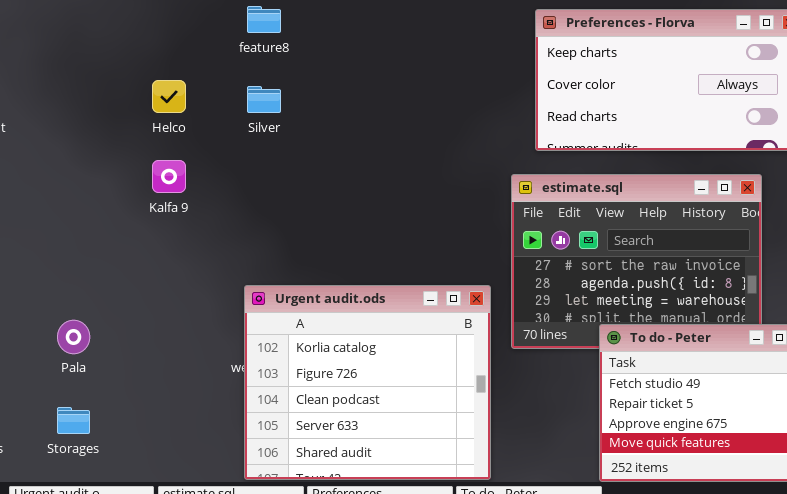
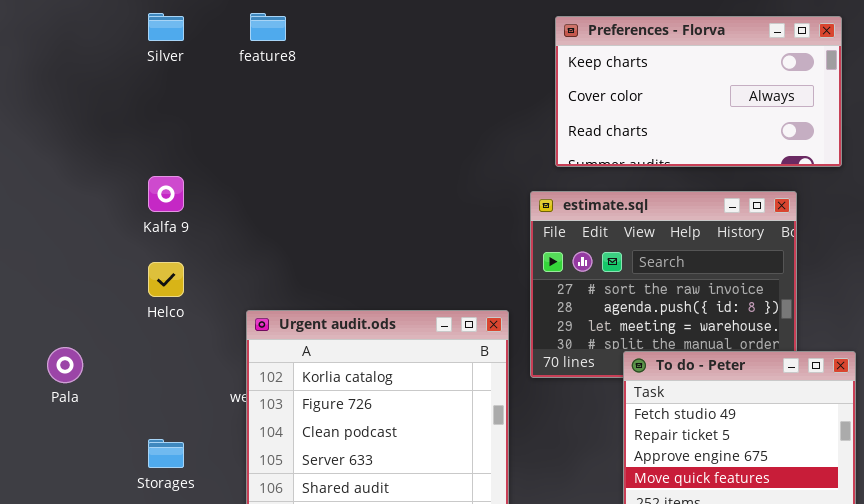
Helco: [152,80,186,113] -> [148,262,184,297], moved
Silver: [247,86,281,113] -> [148,13,184,41], moved
Storages: [57,407,90,434] -> [148,439,184,468], moved

